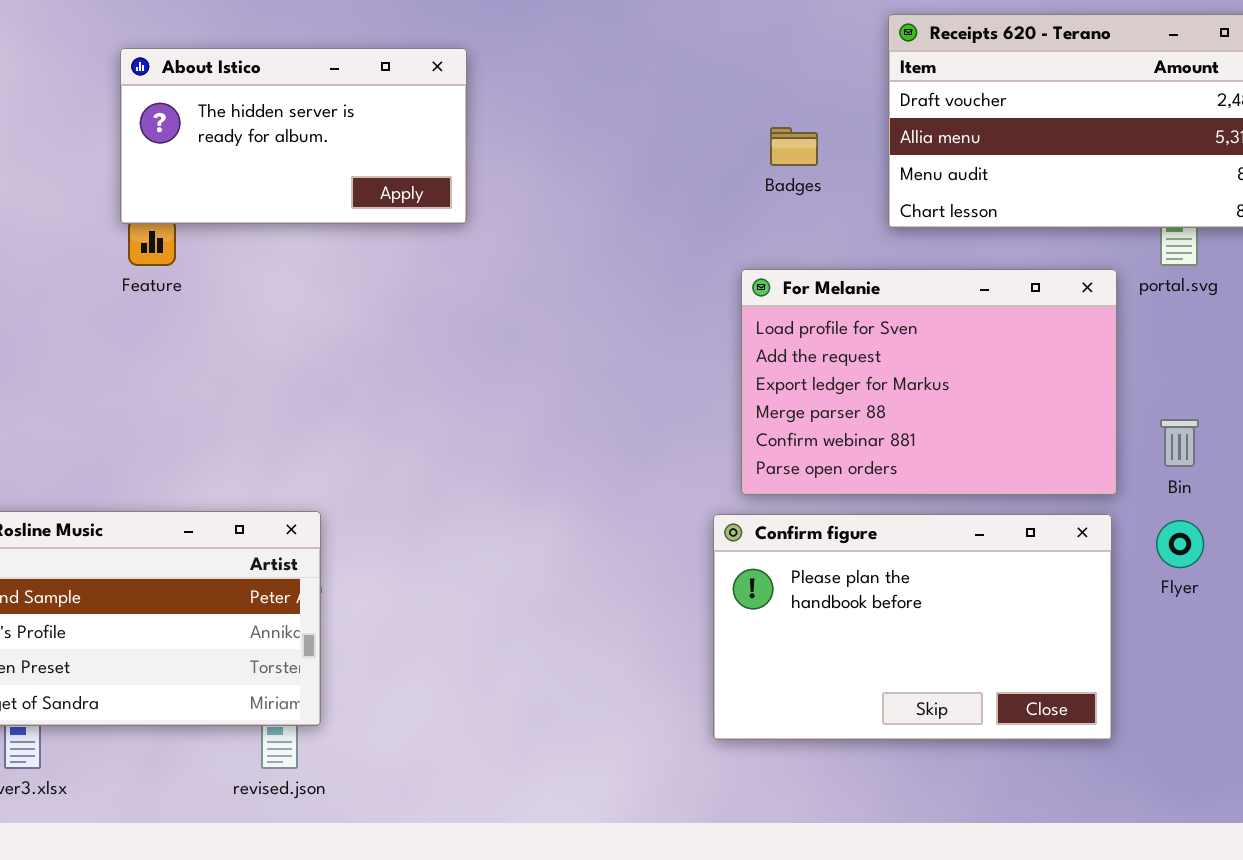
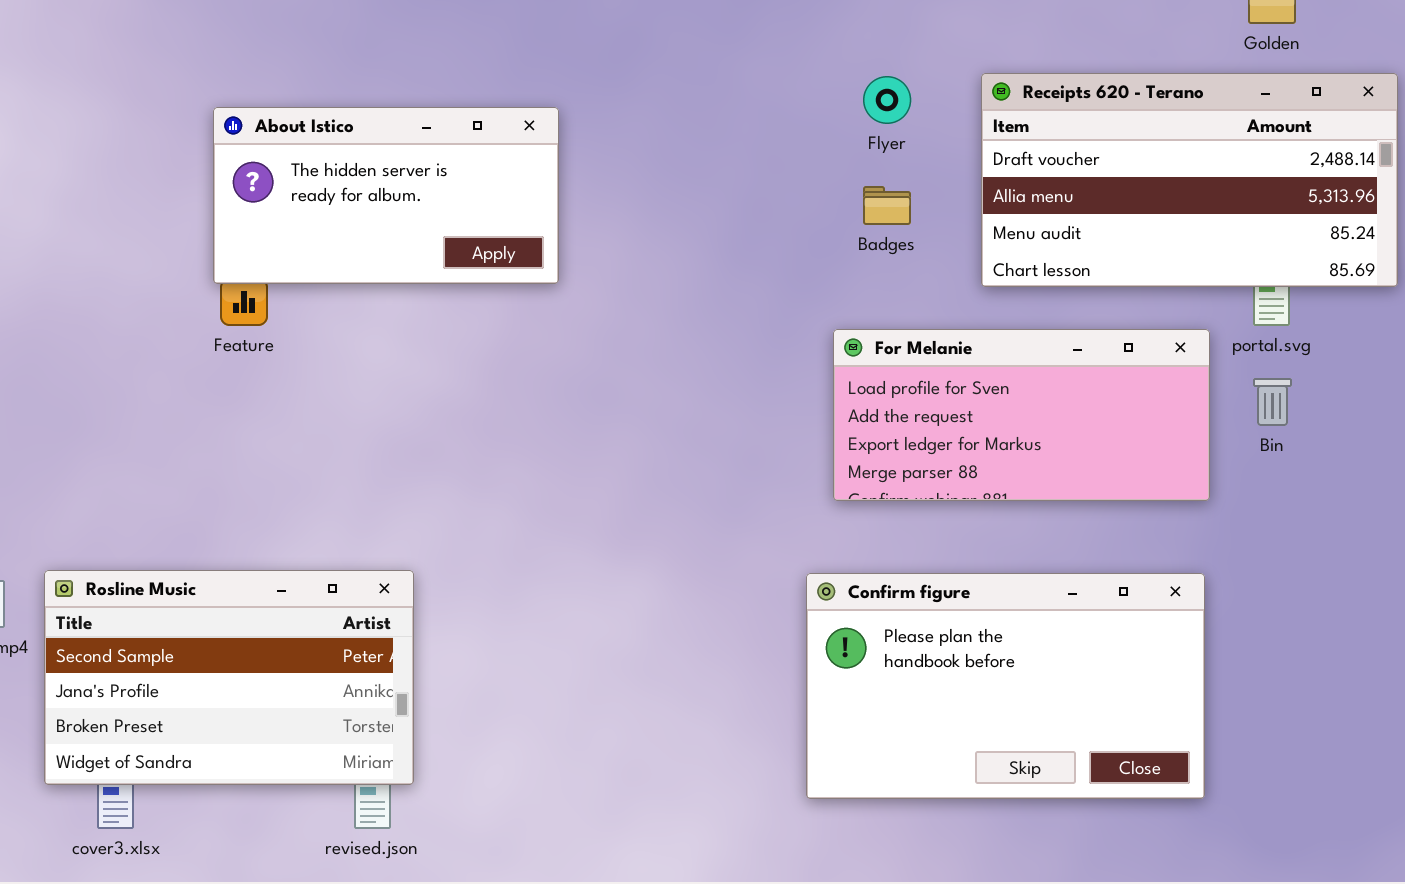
For Melanie: [741,269,1117,495] -> [833,329,1210,501], resized
Bin: [1160,419,1199,467] -> [1253,378,1292,426], moved
Flyer: [1156,520,1204,568] -> [863,76,911,124], moved

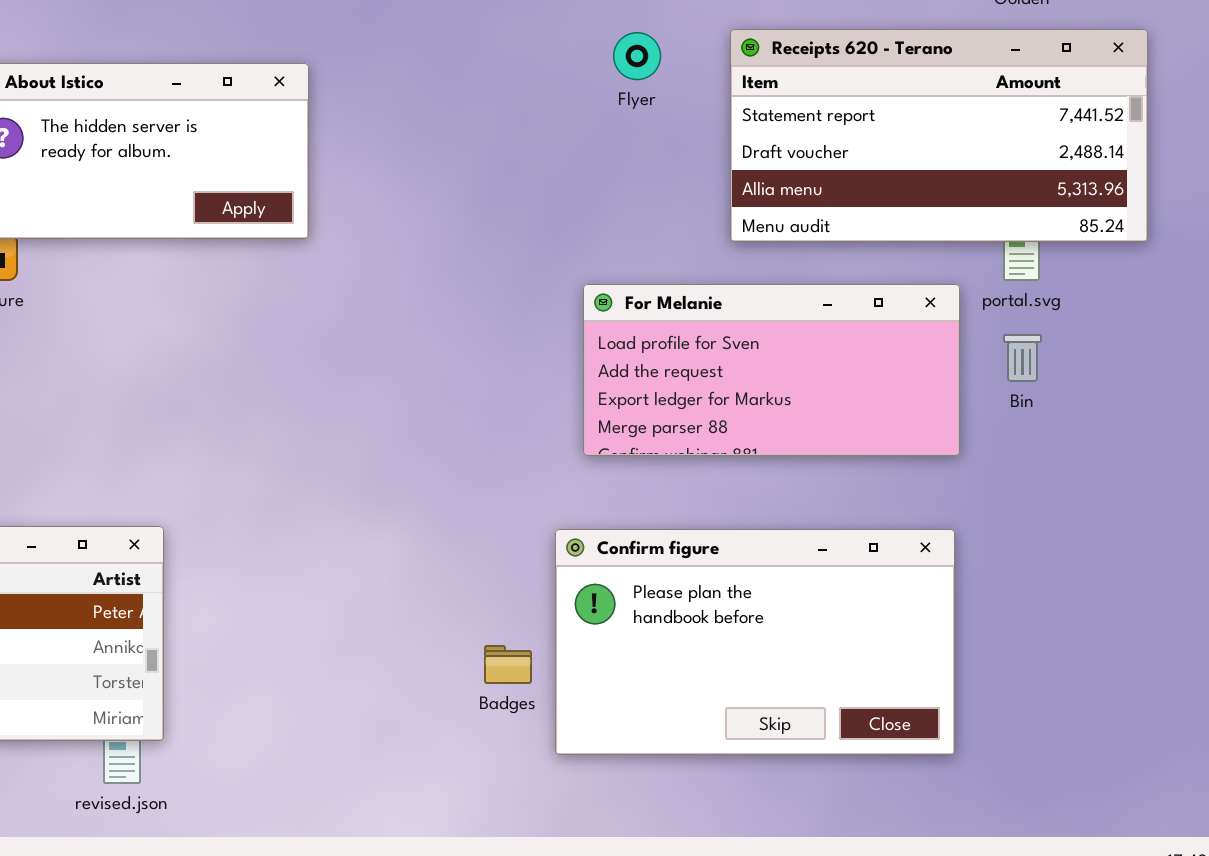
Receipts 620 - Terano: [981,73,1398,287] -> [730,29,1148,242], scrolled up 1 row
Badges: [863,186,911,225] -> [484,645,532,684], moved

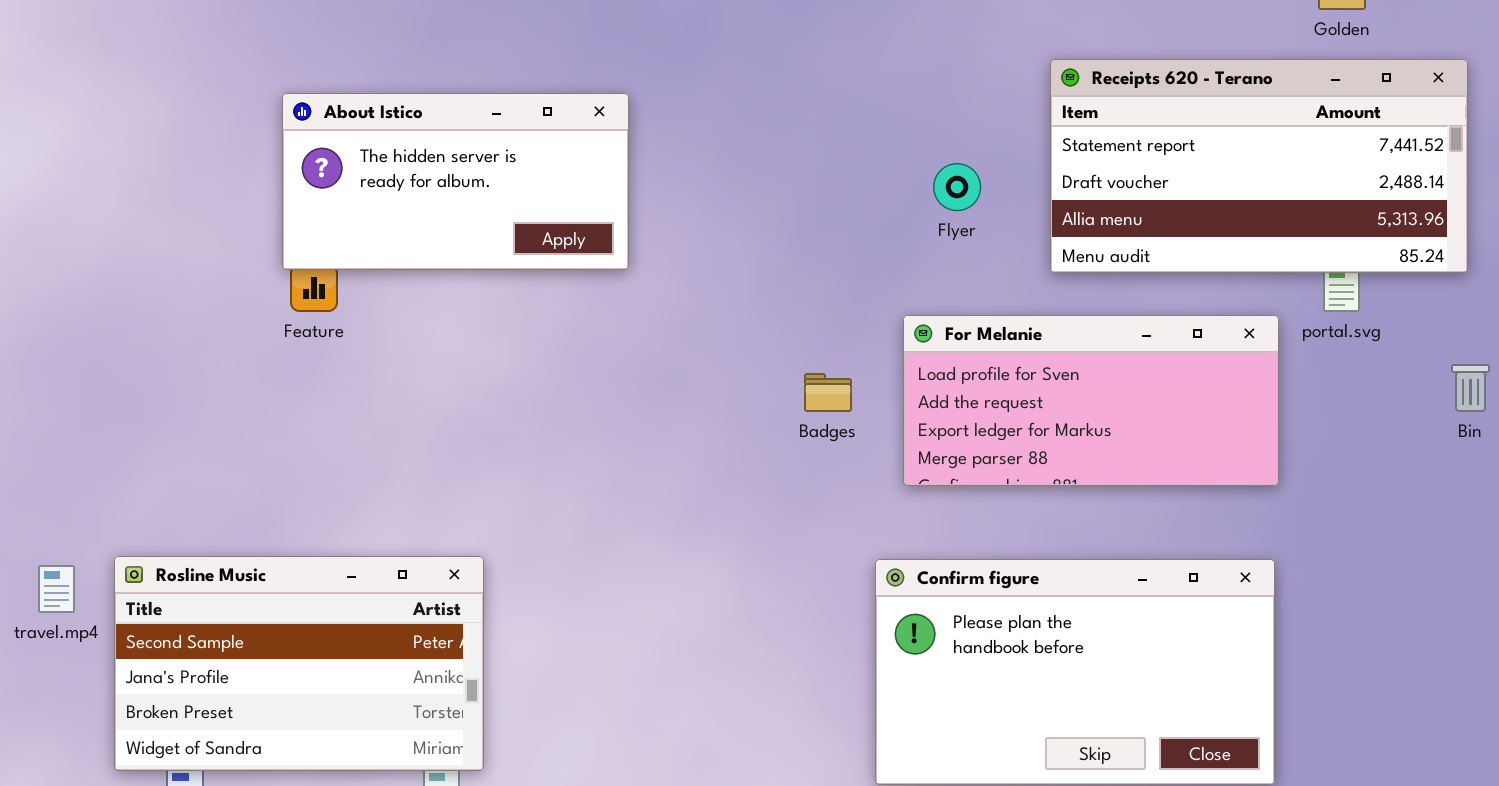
Flyer: [613,32,661,80] -> [933,163,981,211], moved
Bin: [1003,334,1042,382] -> [1451,364,1490,412], moved
Badges: [484,645,532,684] -> [804,373,852,412], moved

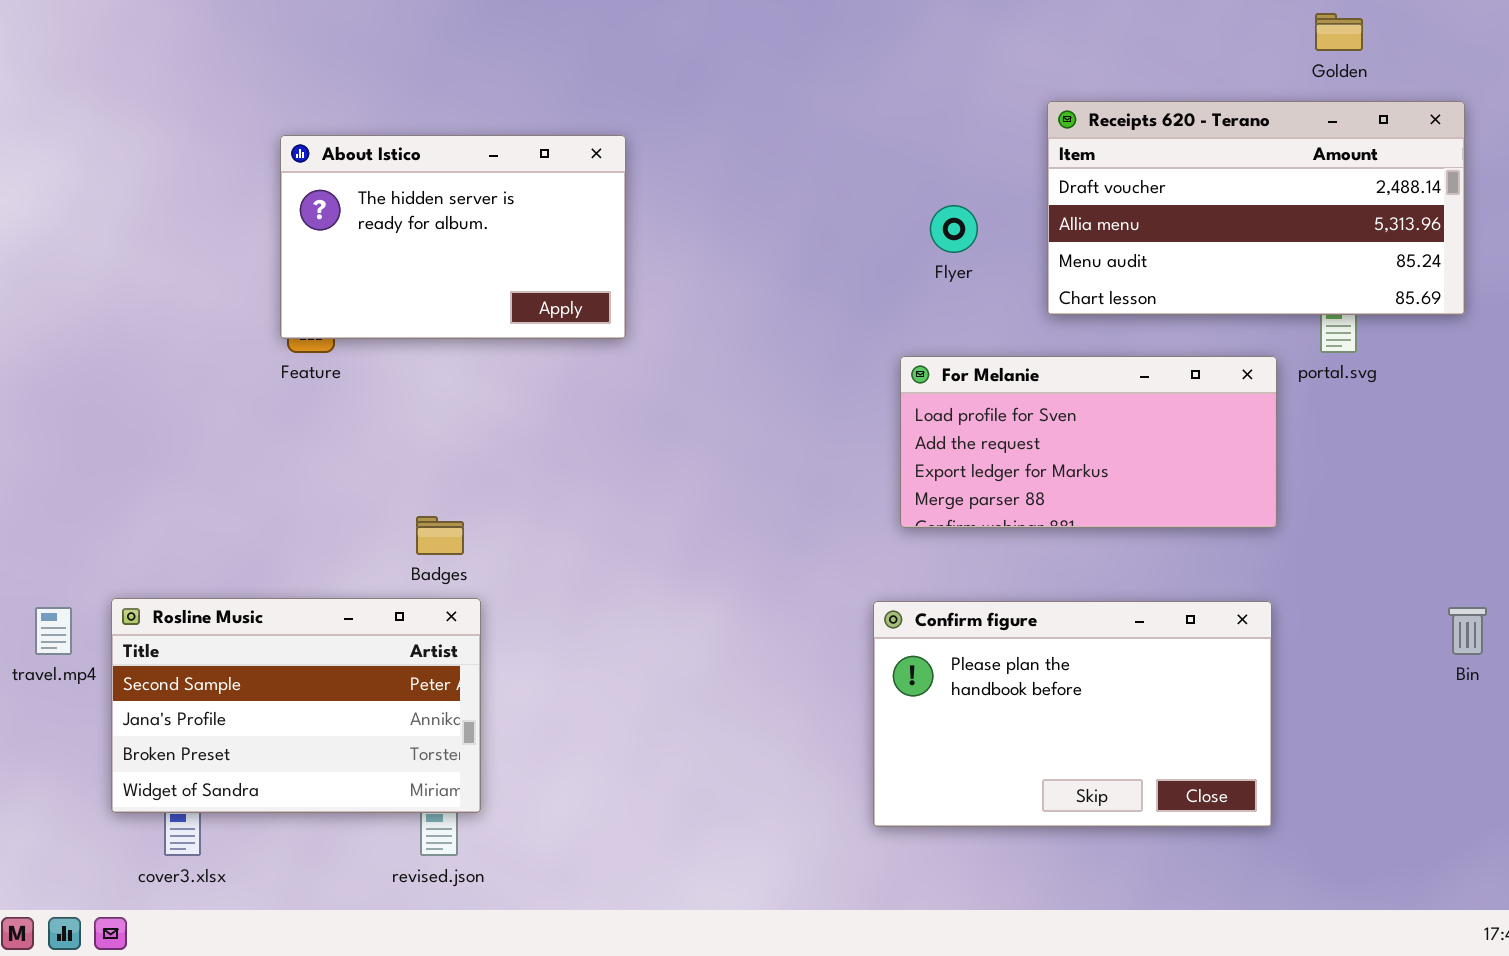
Receipts 620 - Terano: [1050,59,1468,273] -> [1047,101,1465,315], scrolled down 1 row
About Istico: [282,93,629,270] -> [280,135,626,339], resized
Bin: [1451,364,1490,412] -> [1448,607,1487,655], moved
Badges: [804,373,852,412] -> [416,516,464,555], moved

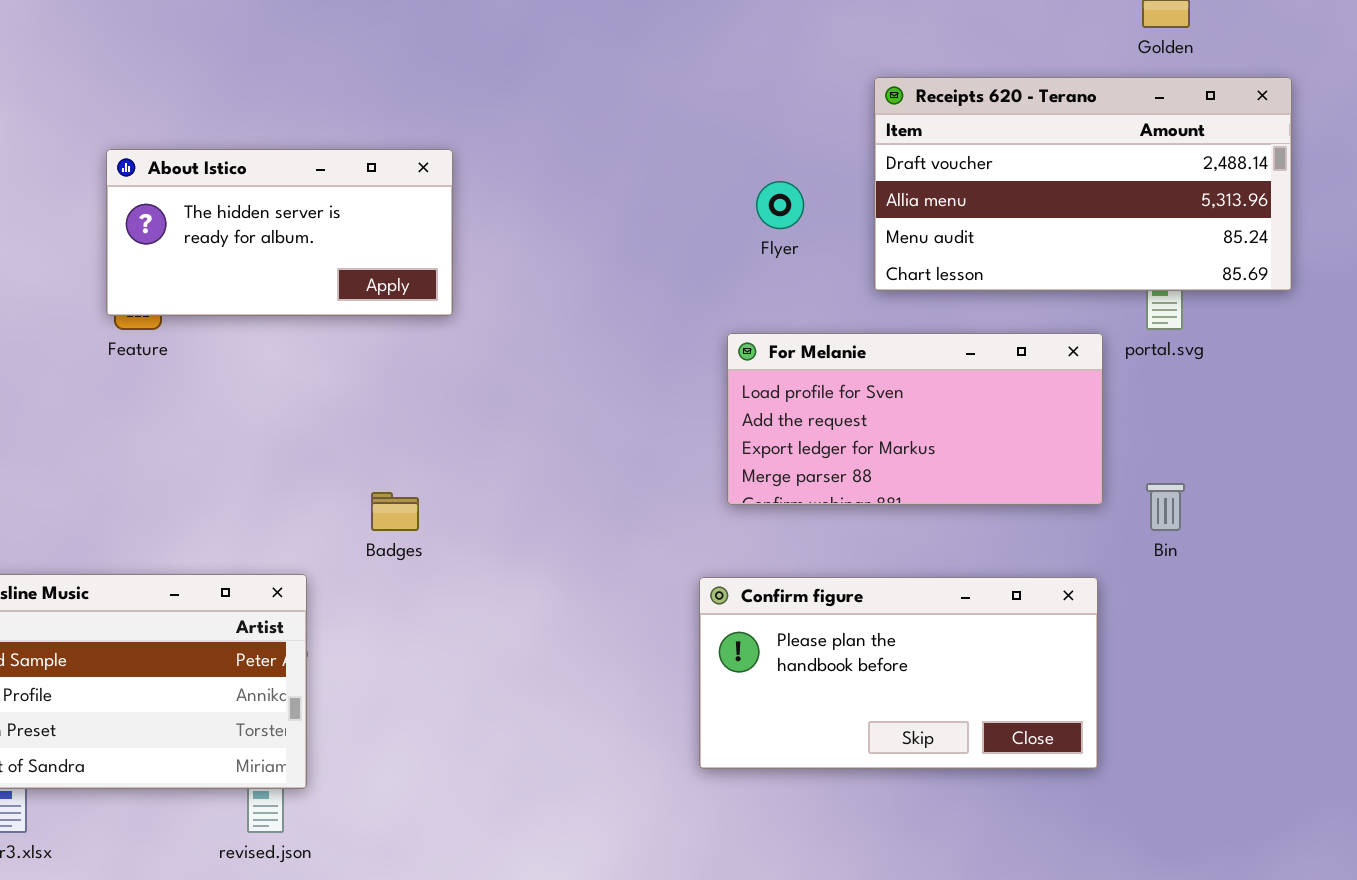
About Istico: [280,135,626,339] -> [106,149,453,316], resized
Badges: [416,516,464,555] -> [371,492,419,531], moved
Confirm figure: [873,601,1272,827] -> [699,577,1098,769], resized
Bin: [1448,607,1487,655] -> [1146,483,1185,531], moved

